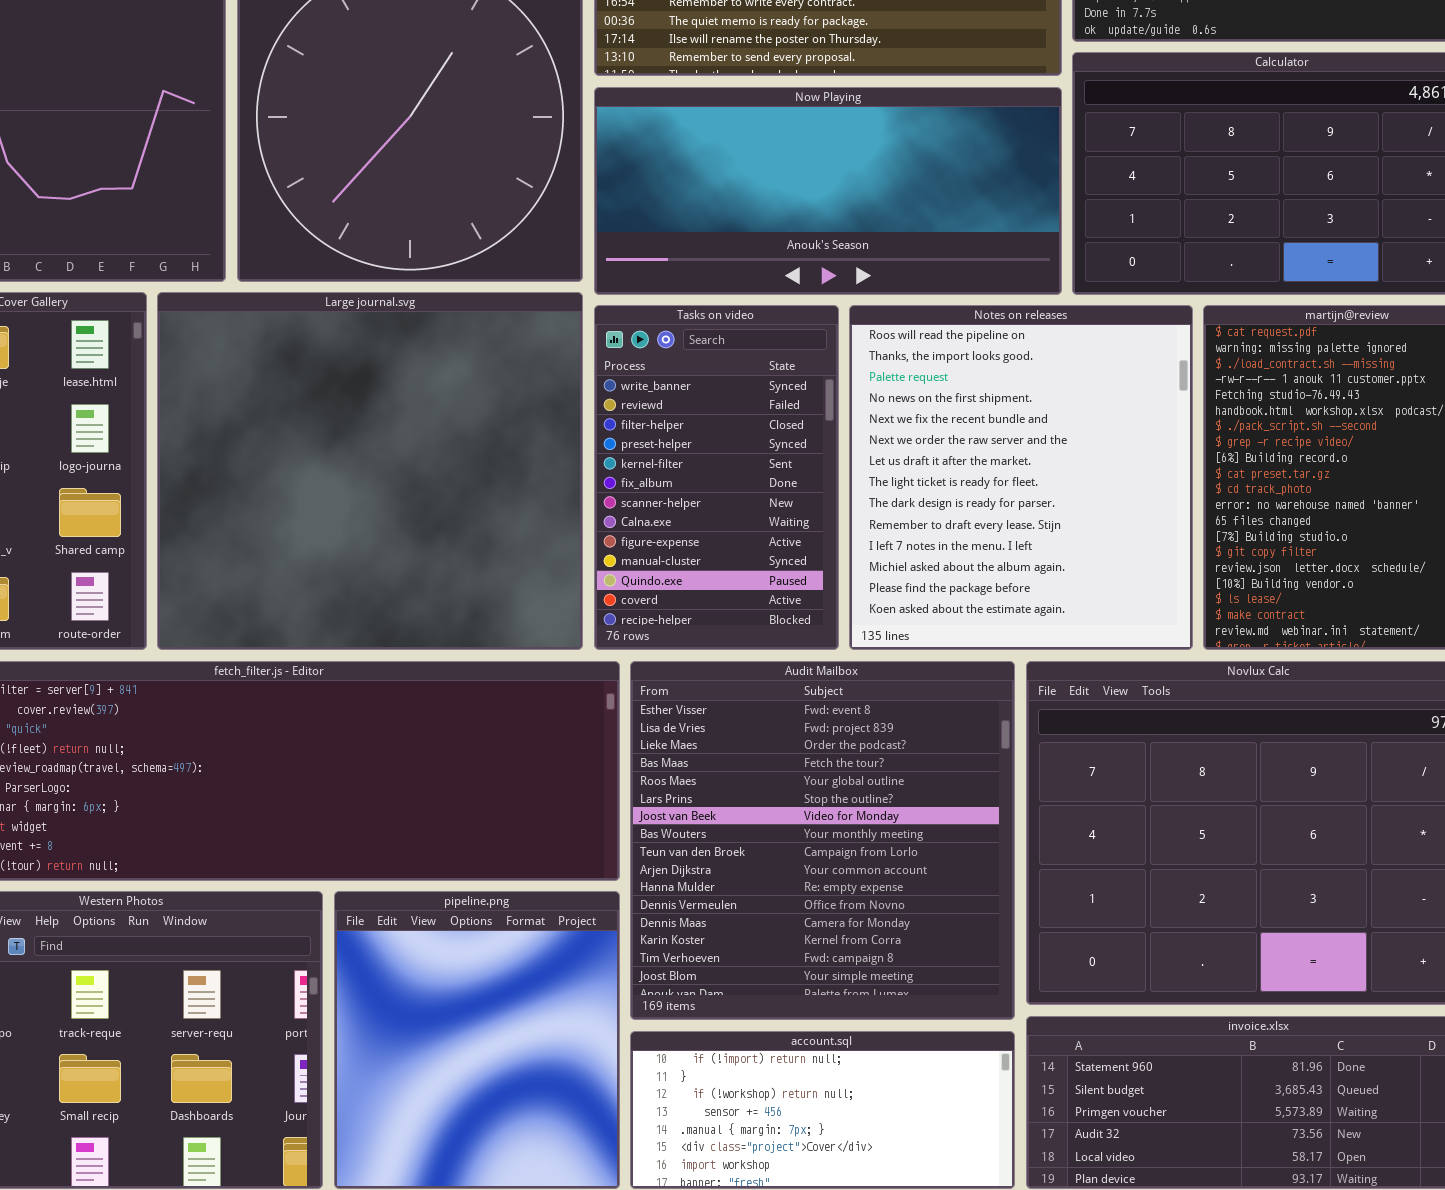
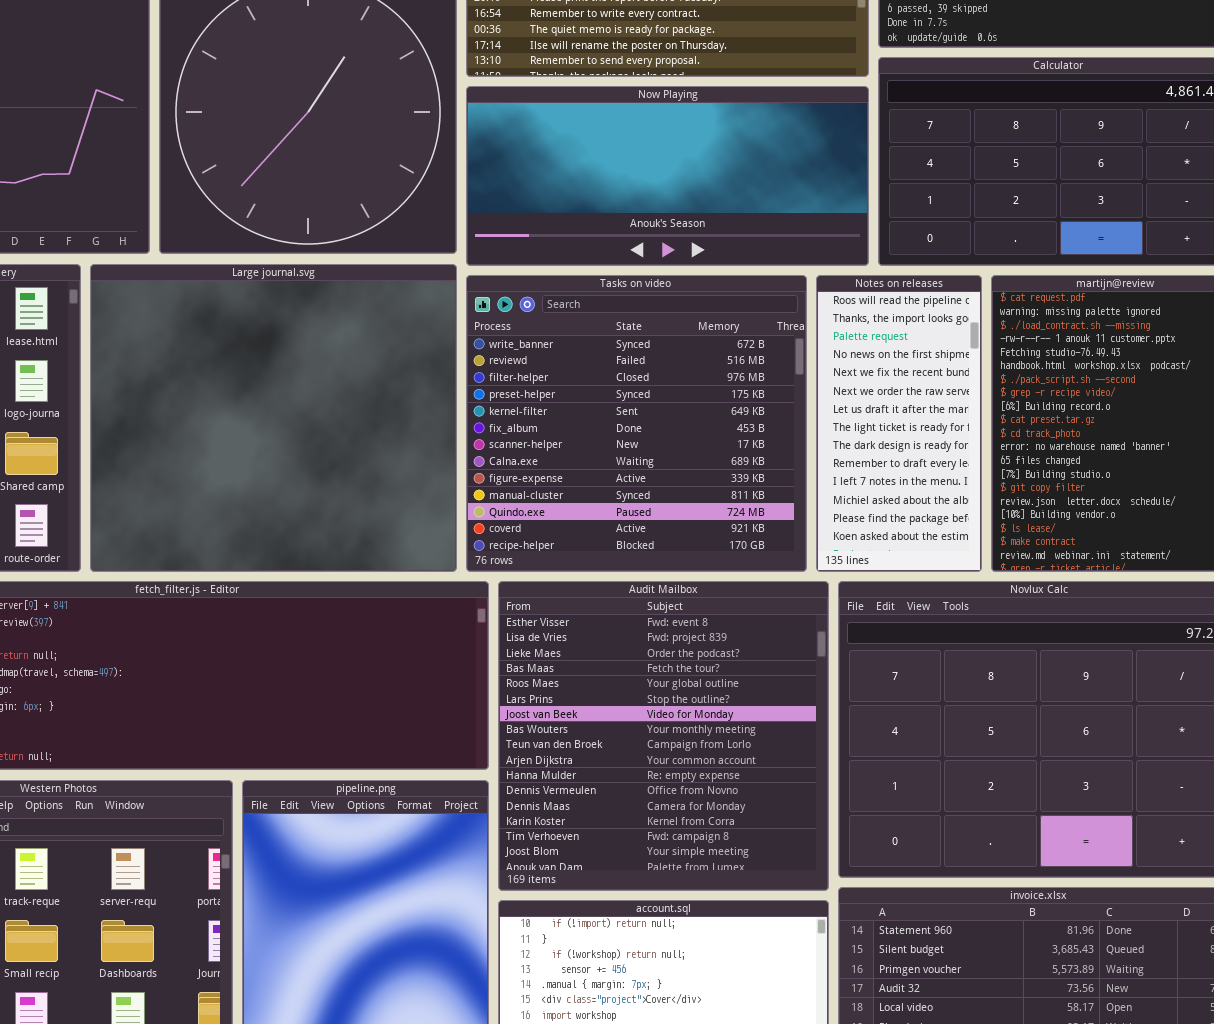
Tasks on video: [594,305,839,650] -> [466,275,807,572], resized
Notes on releases: [849,305,1193,650] -> [816,275,982,572], resized

